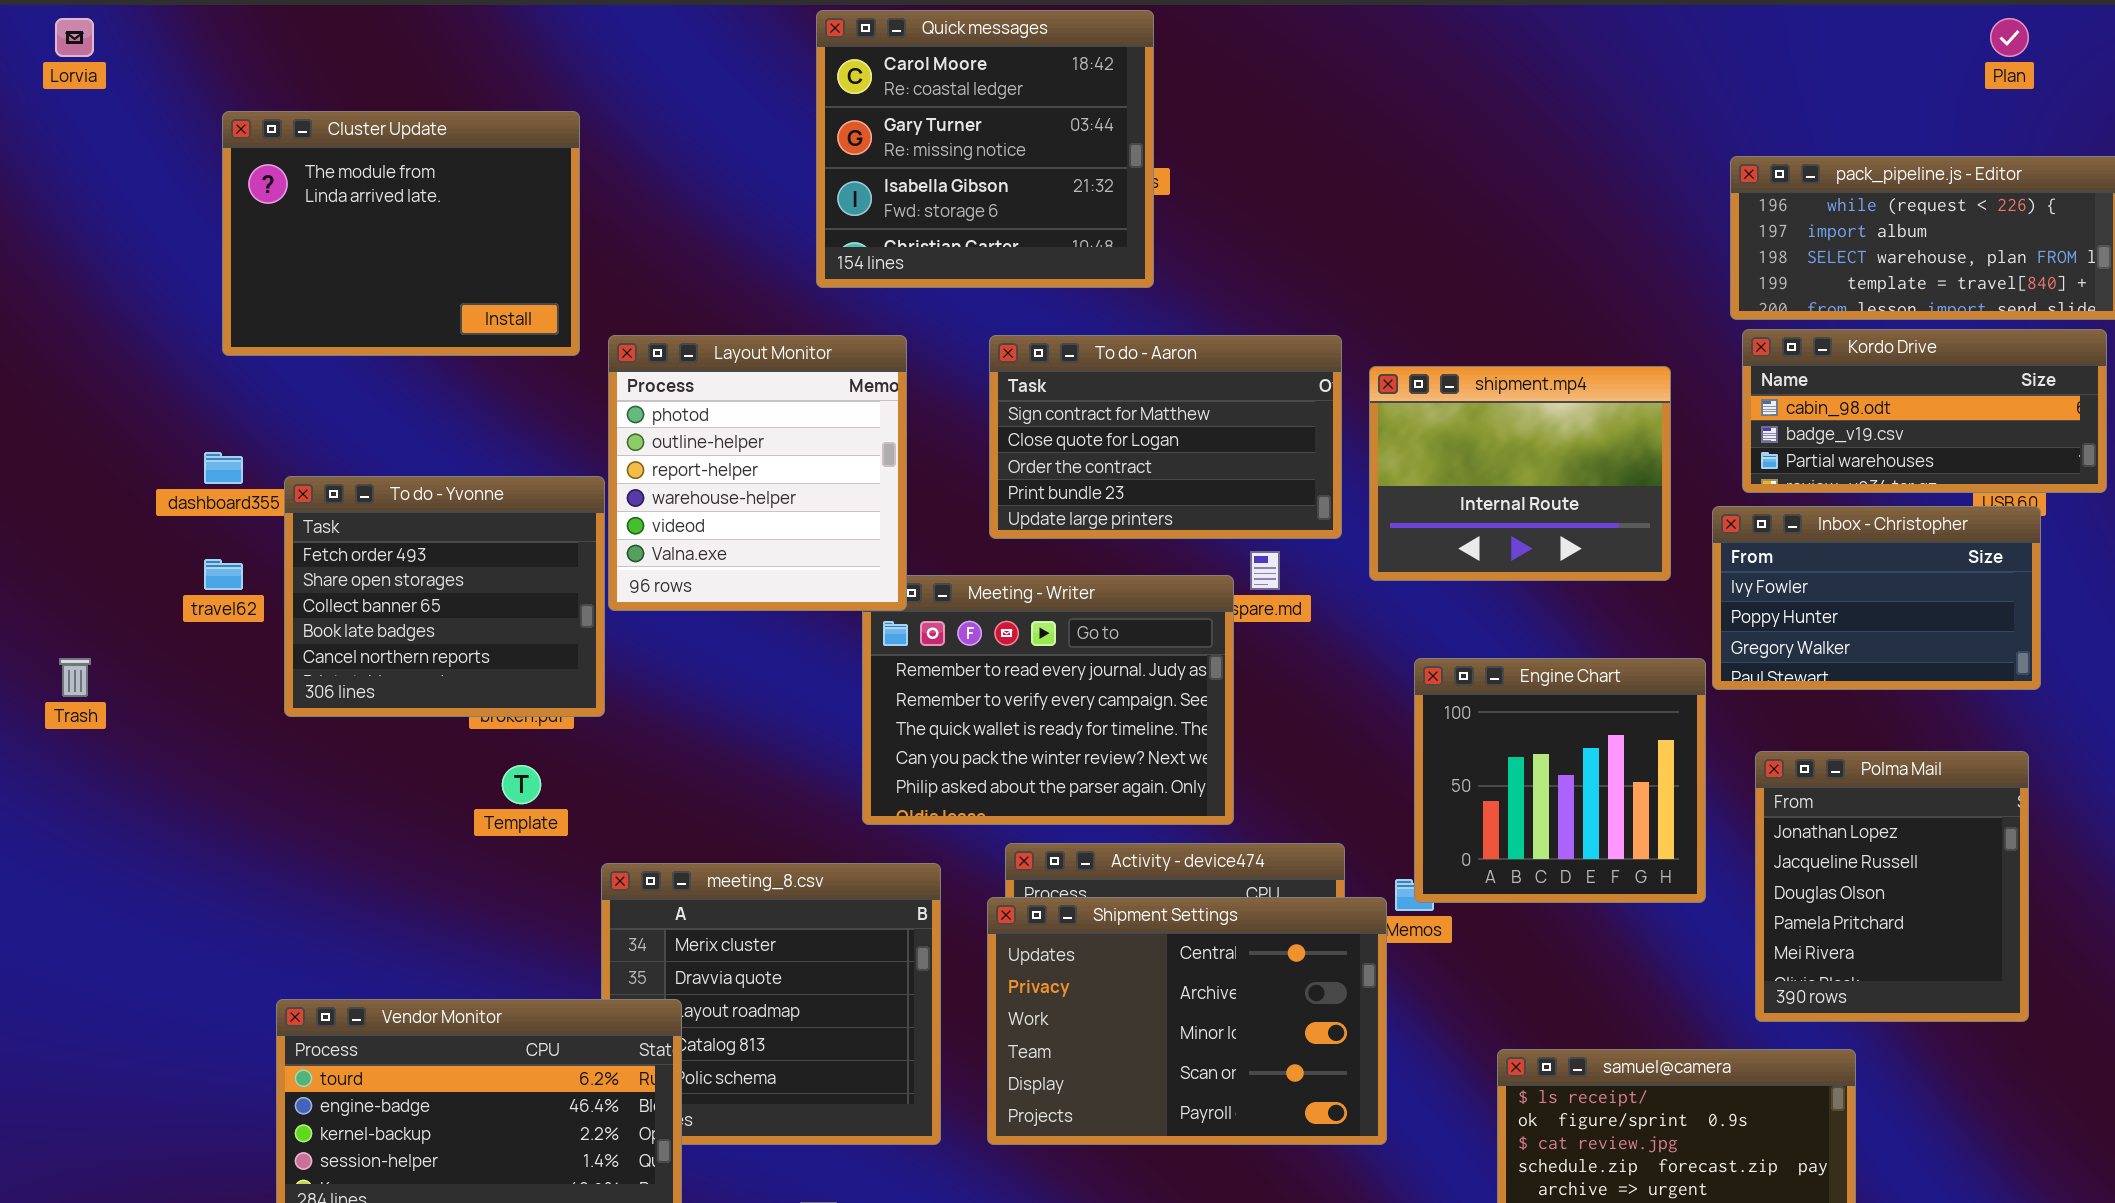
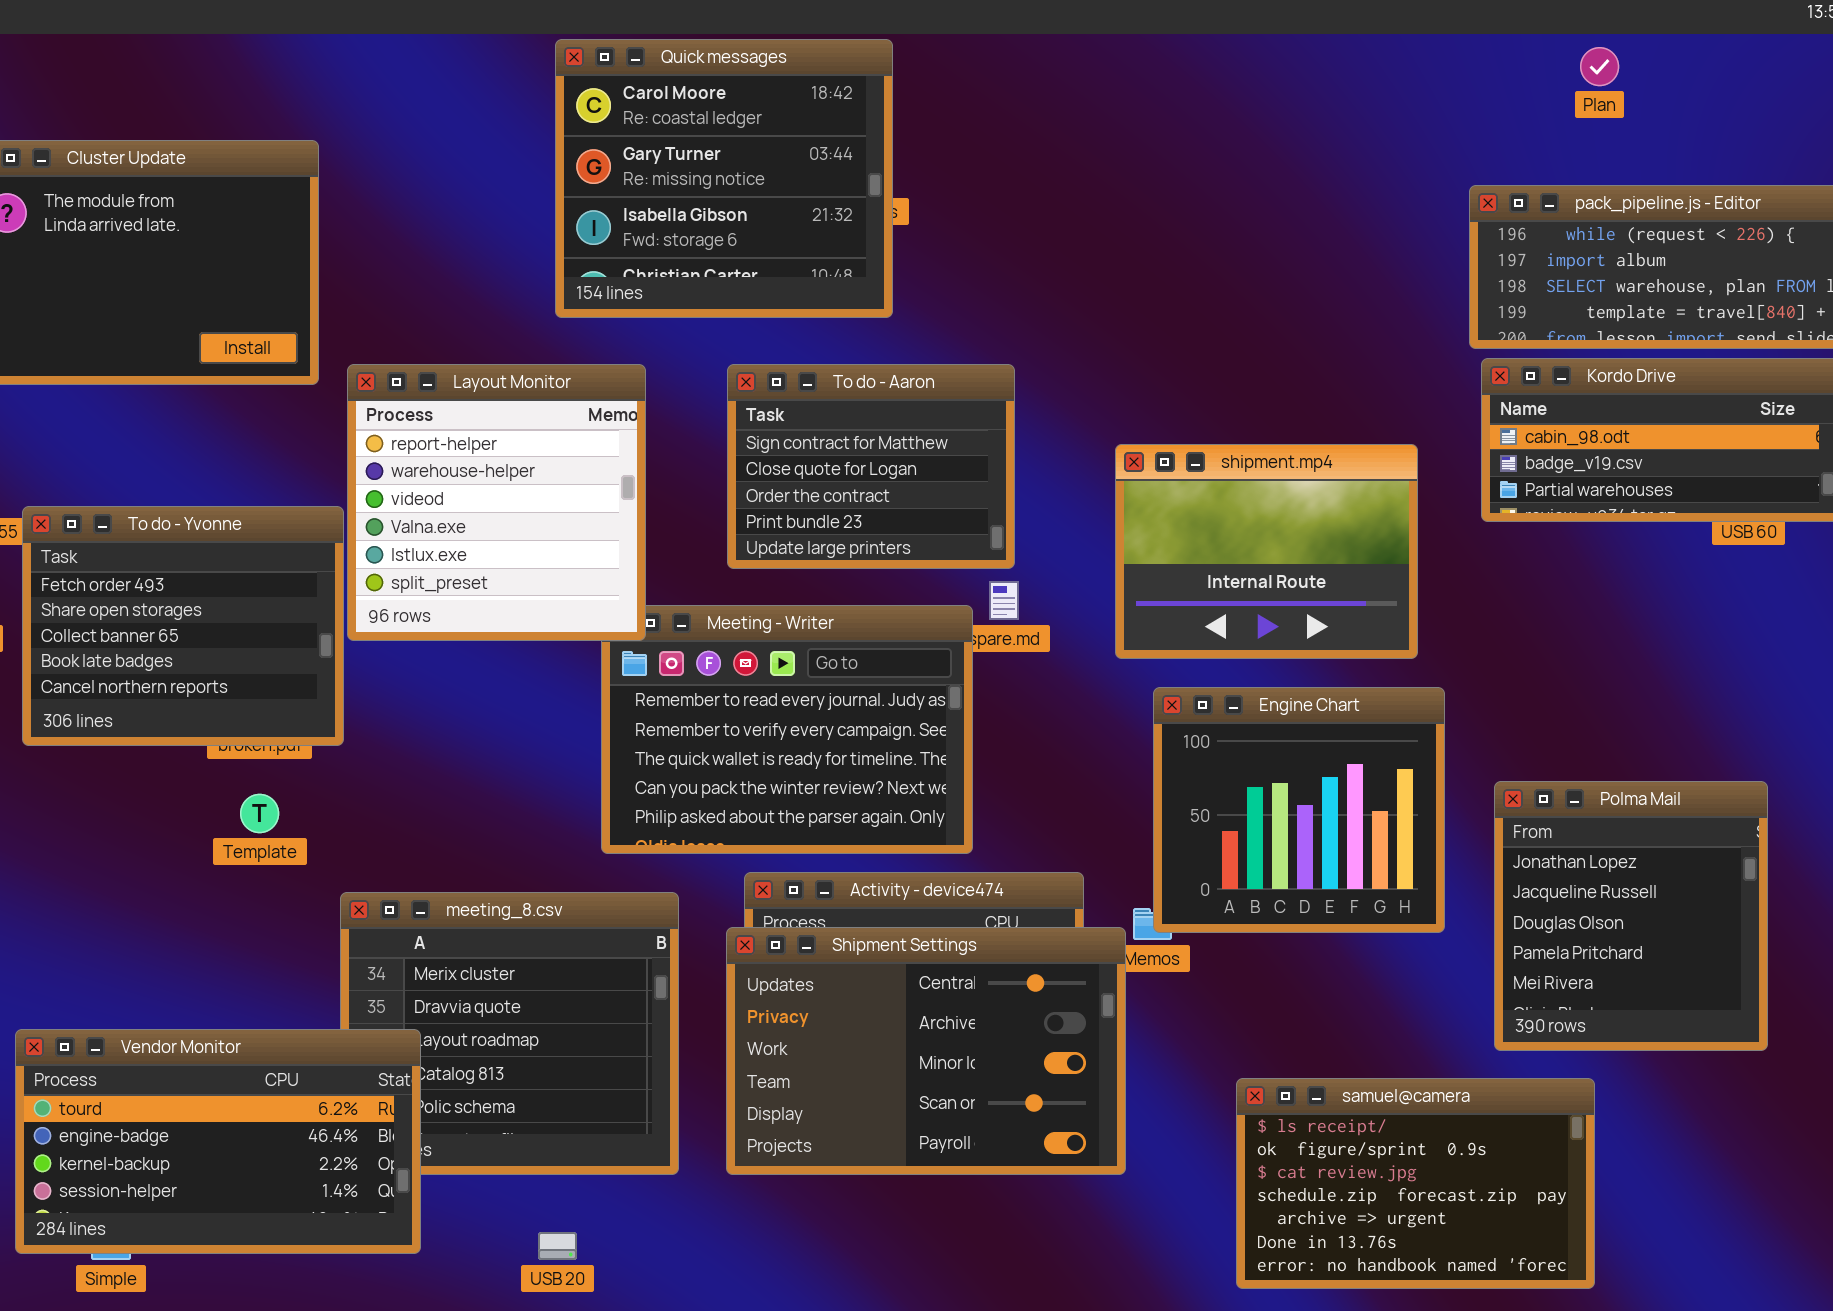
Plan: [1990,18,2029,57] -> [1580,47,1619,86], moved
Layout Monitor: [608,335,907,611] -> [347,364,646,641], scrolled down 2 rows
To do - Aaron: [989,335,1342,539] -> [727,364,1015,569], resized
shipment.mp4: [1369,366,1671,581] -> [1115,444,1418,659], moved
Inbox - Christopher: [1712,506,2041,690] -> none, closed

